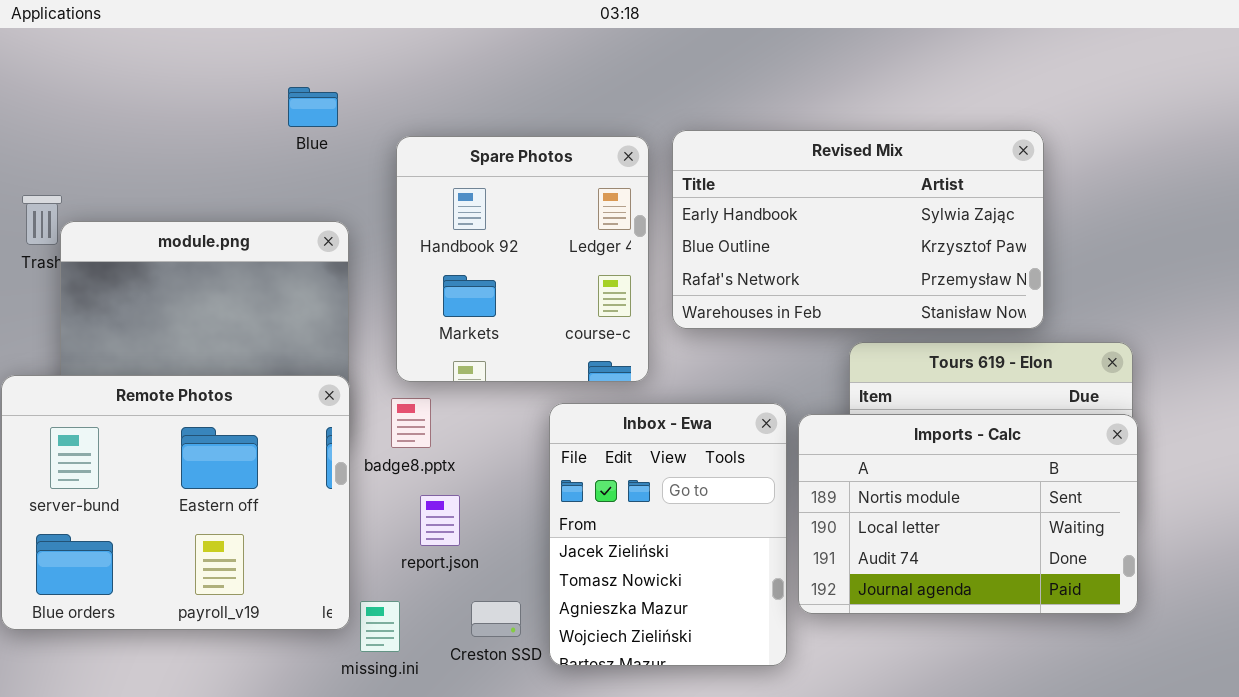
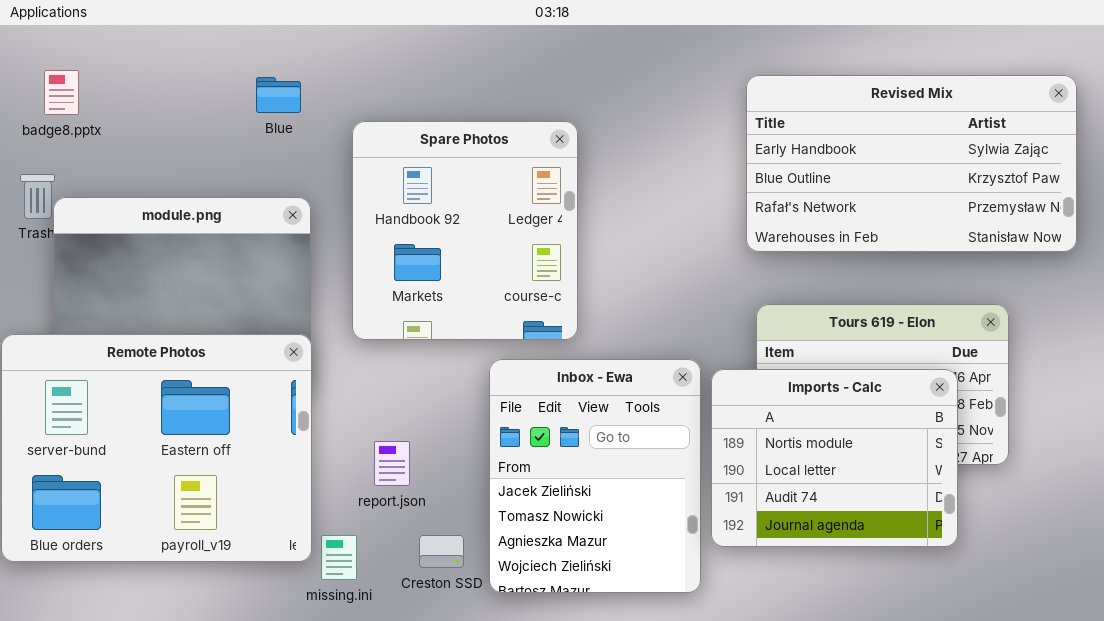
Revised Mix: [672,130,1044,329] -> [746,75,1077,252], moved
badge8.pptx: [391,398,431,448] -> [44,70,79,115], moved
Imports - Calc: [798,414,1138,614] -> [711,369,958,547], resized

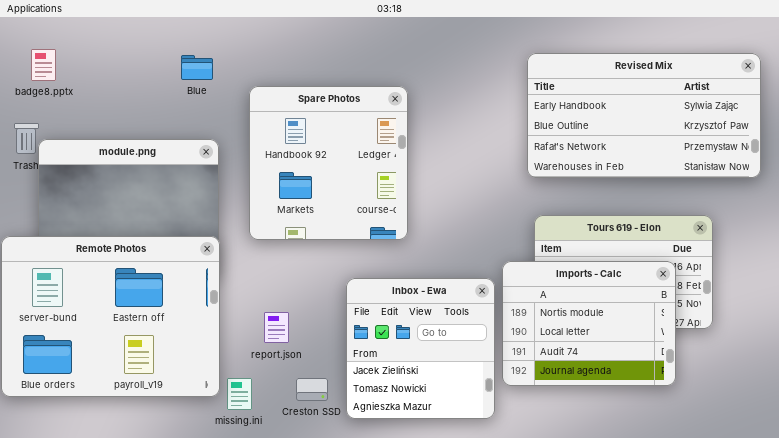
Inbox - Ewa: [489,359,701,593] -> [346,278,495,419], resized

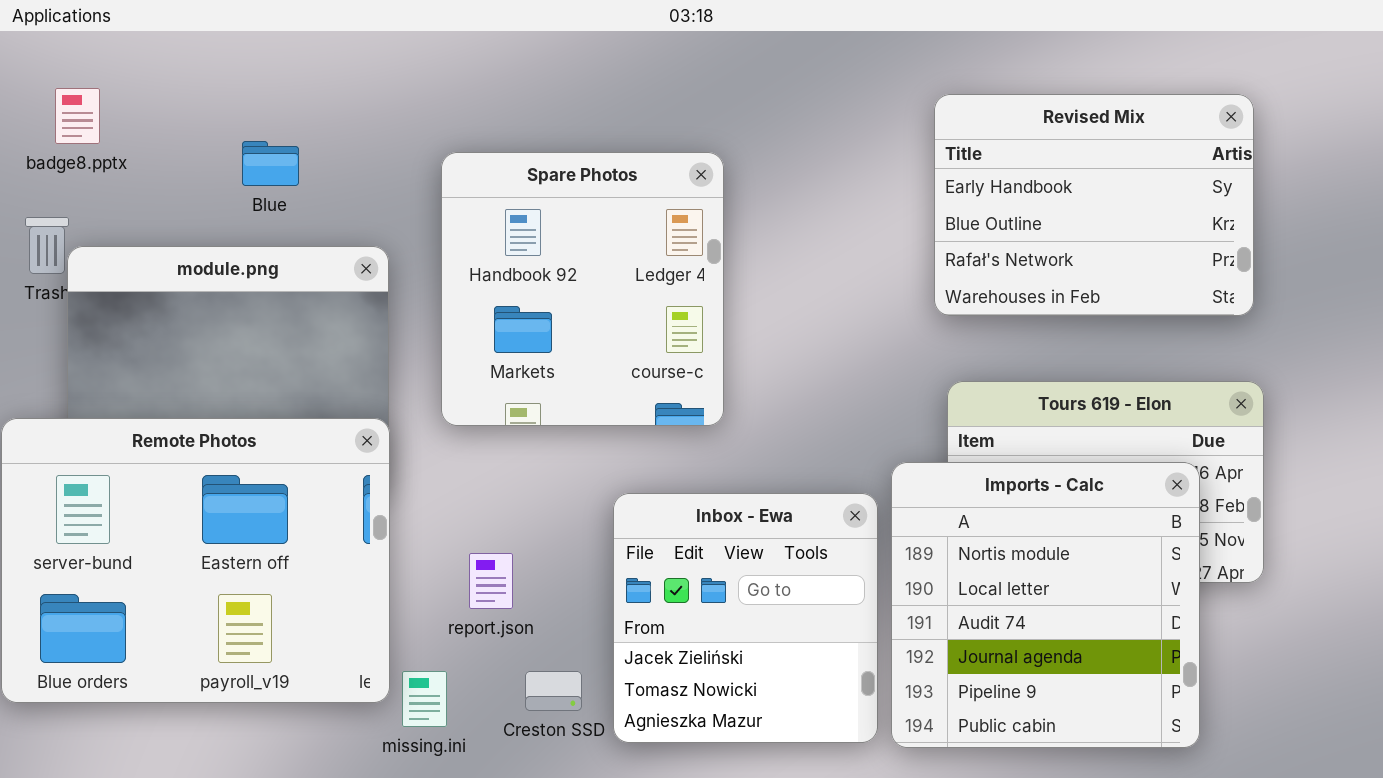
Revised Mix: [527,53,761,178] -> [934,94,1254,316], resized
Blue: [181,55,213,80] -> [242,141,299,186], moved
Imports - Calc: [502,261,676,386] -> [891,462,1200,748], resized

